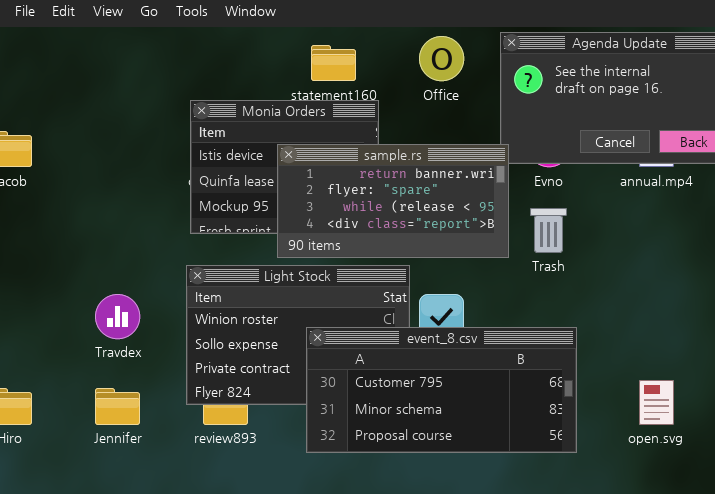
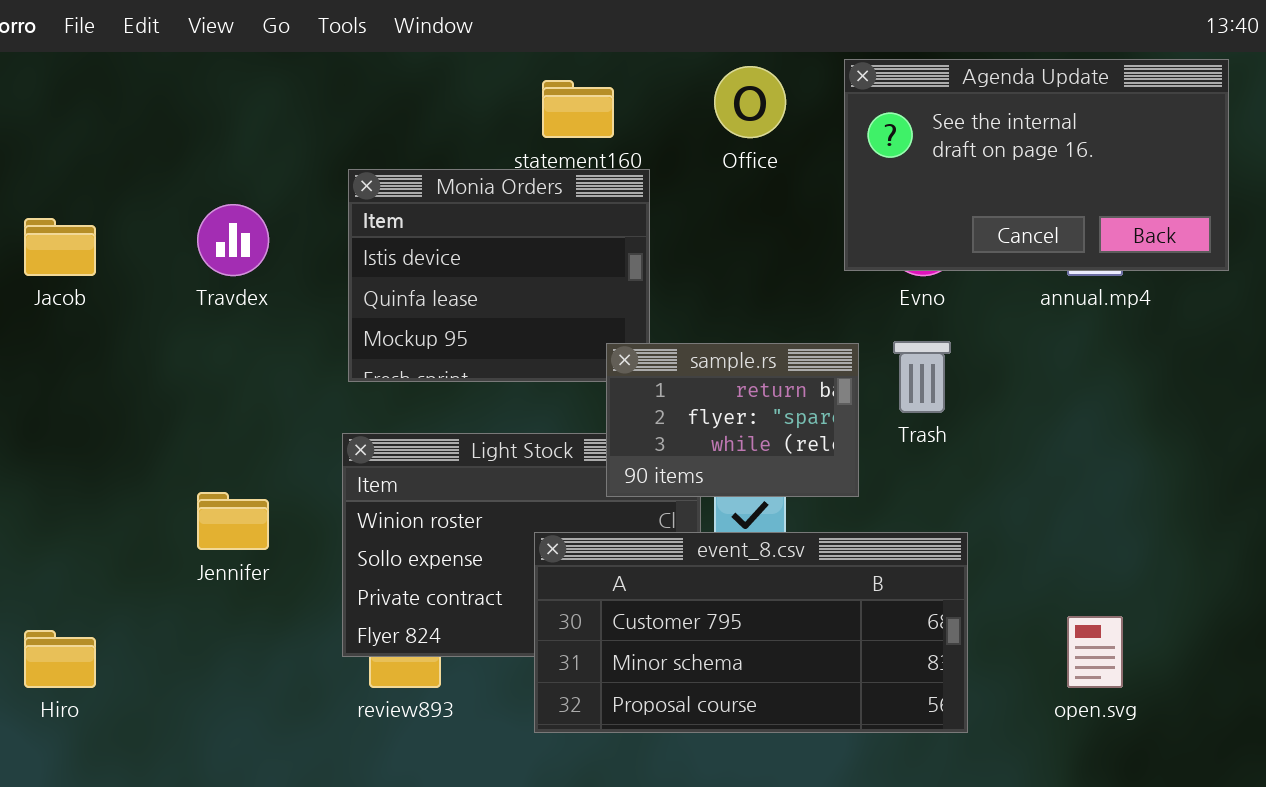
sample.rs: [277,144,509,258] -> [606,343,859,497], moved, resized
Travdex: [95,294,140,339] -> [197,204,269,276], moved
Jennifer: [95,388,140,425] -> [197,492,269,550], moved

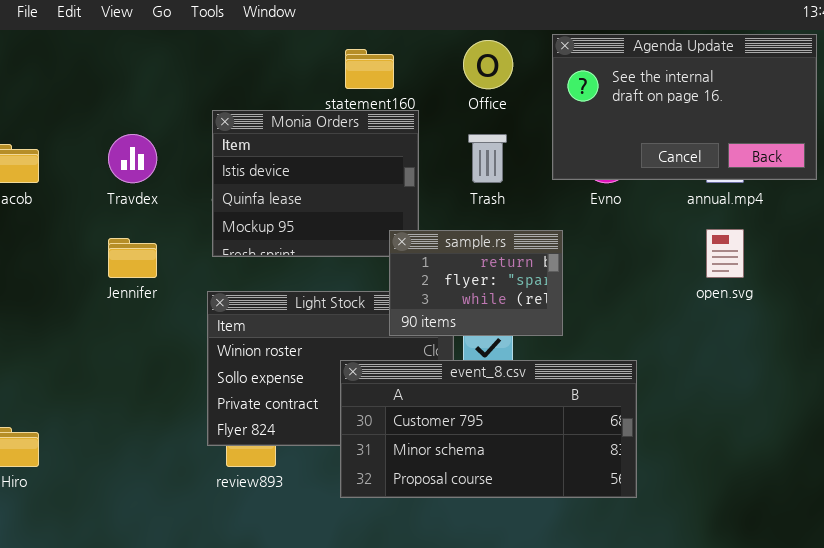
Trash: [893,341,951,413] -> [468,134,507,183], moved
Jennifer: [197,492,269,550] -> [108,238,157,278], moved
open.svg: [1067,616,1123,688] -> [706,229,744,278], moved

